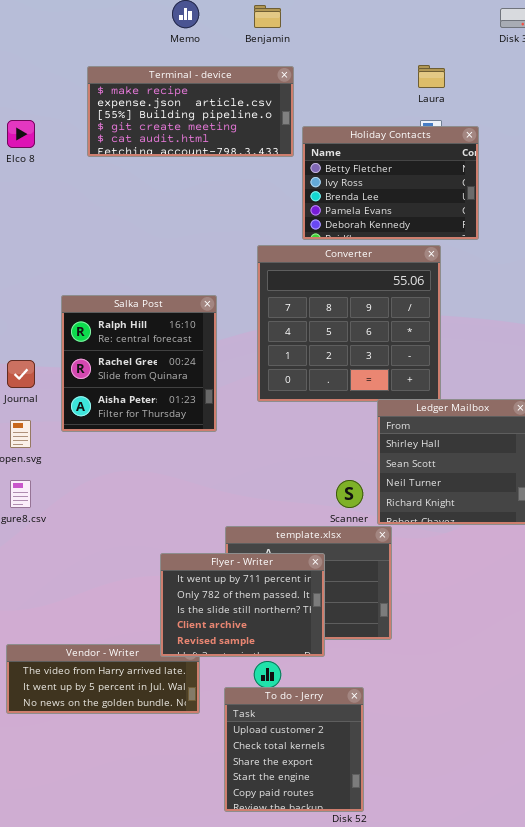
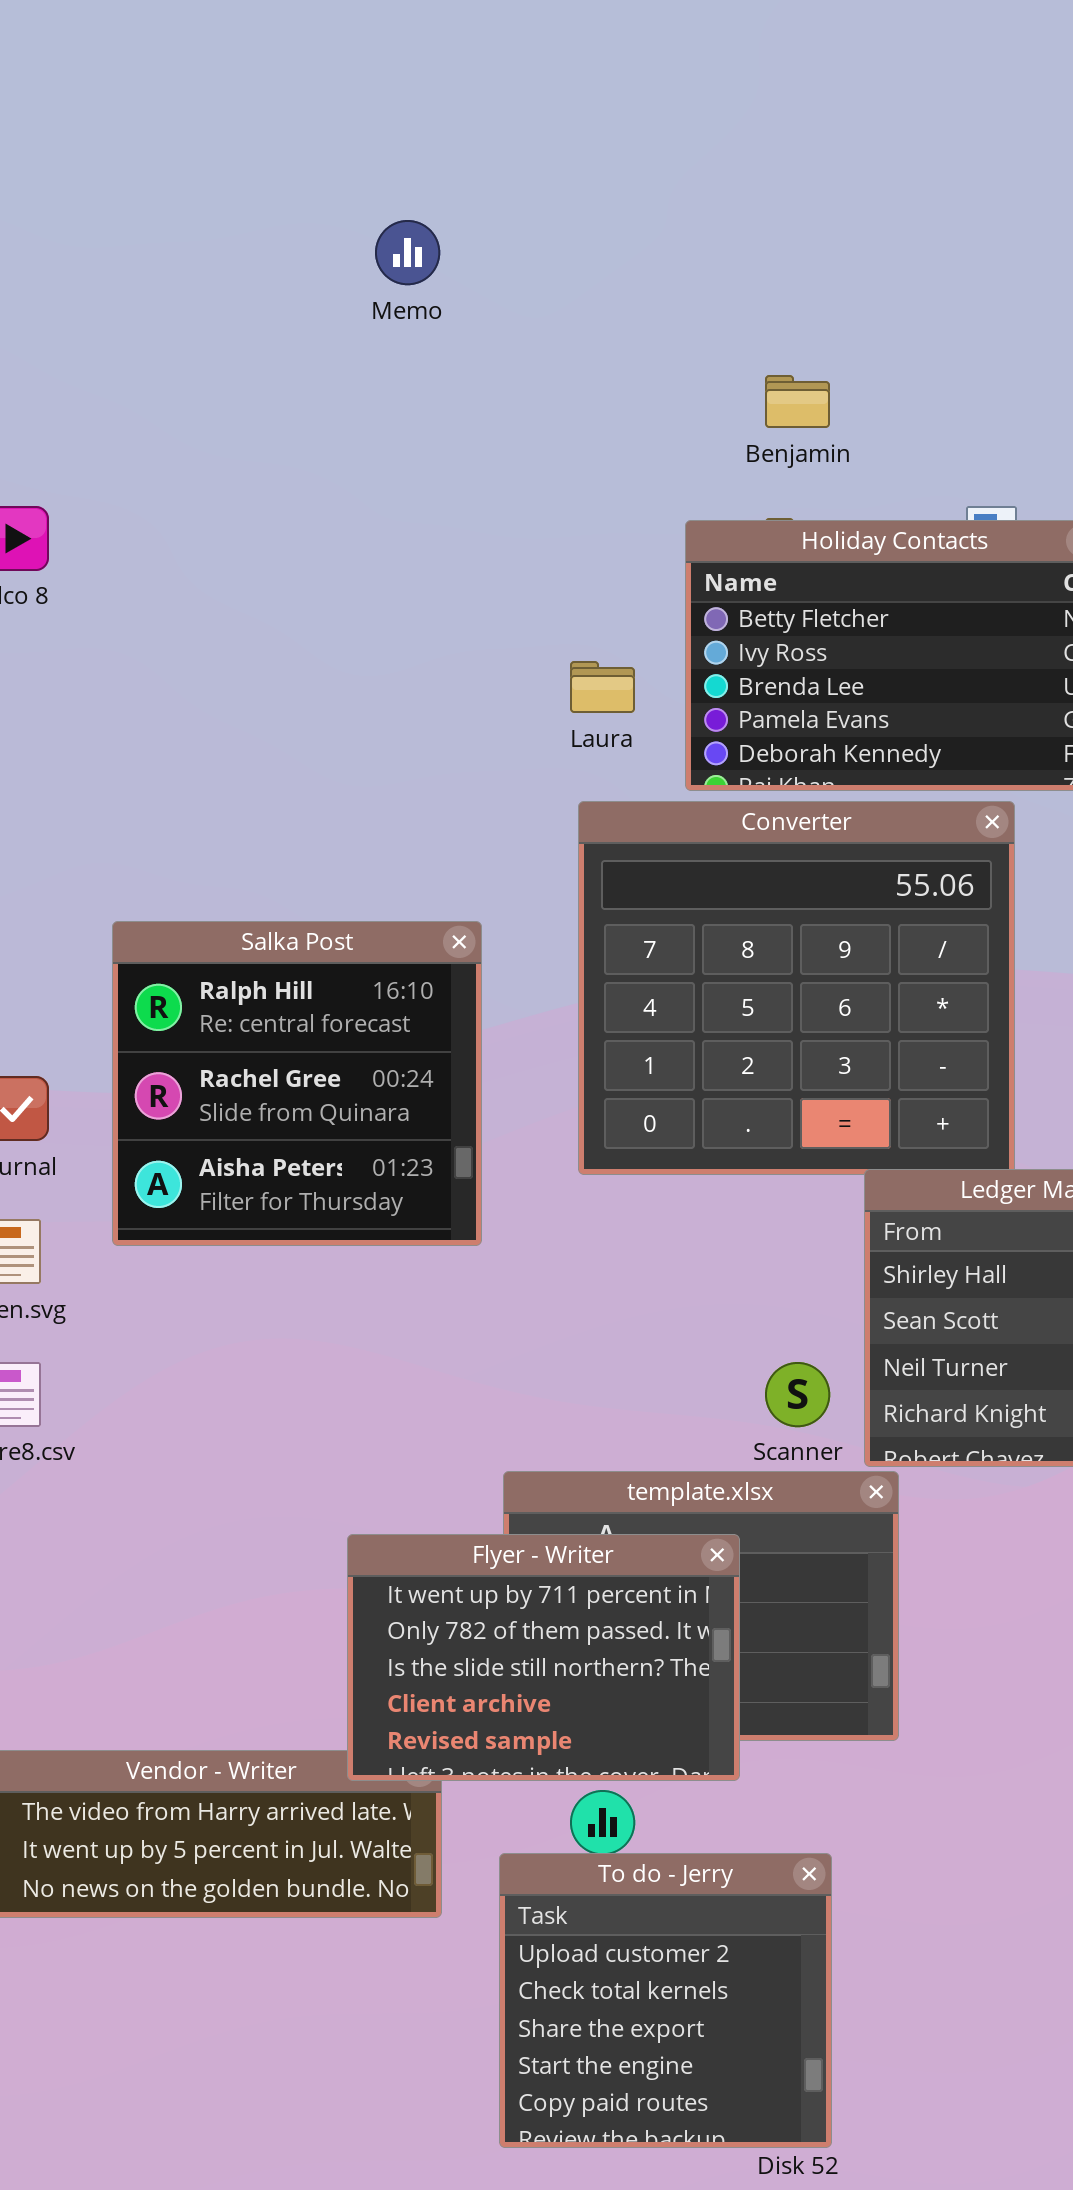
Benjamin: [254,5,281,28] -> [765,375,830,428], moved
Laura: [418,65,445,88] -> [570,661,635,713], moved
Terminal - device: [87,66,294,157] -> none, closed

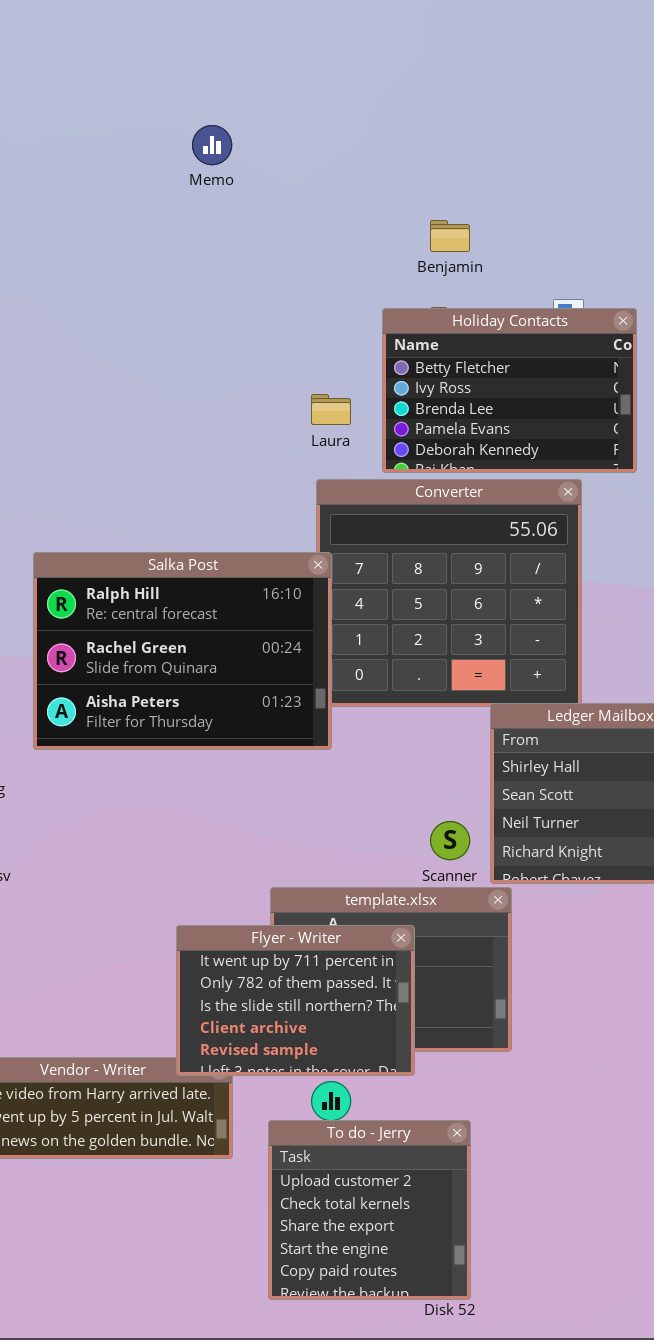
Salka Post: [112,921,482,1246] -> [33,552,332,750], resized

